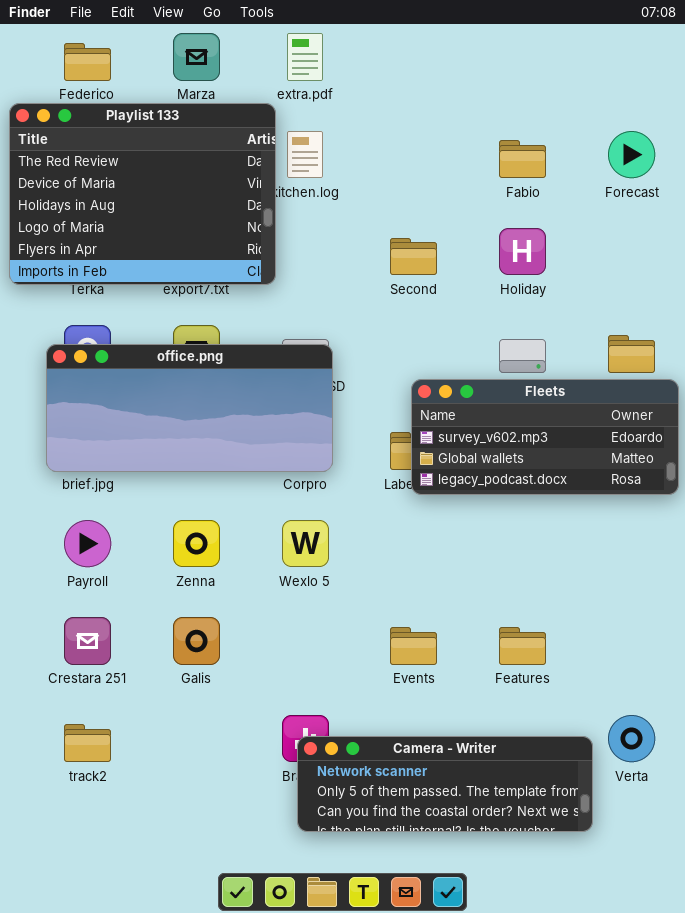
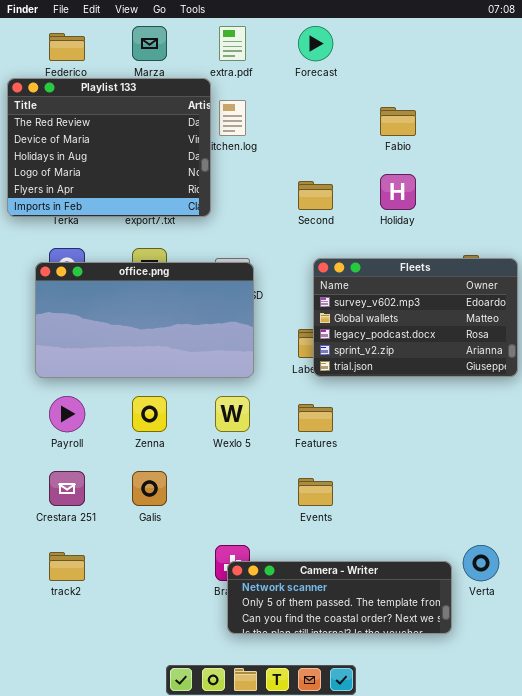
Forecast: [608,131,655,178] -> [298,26,333,61], moved
office.png: [46,344,333,472] -> [35,262,254,378], resized
Fleets: [411,379,679,495] -> [313,258,518,377], resized
Features: [499,627,546,665] -> [298,404,333,432], moved

